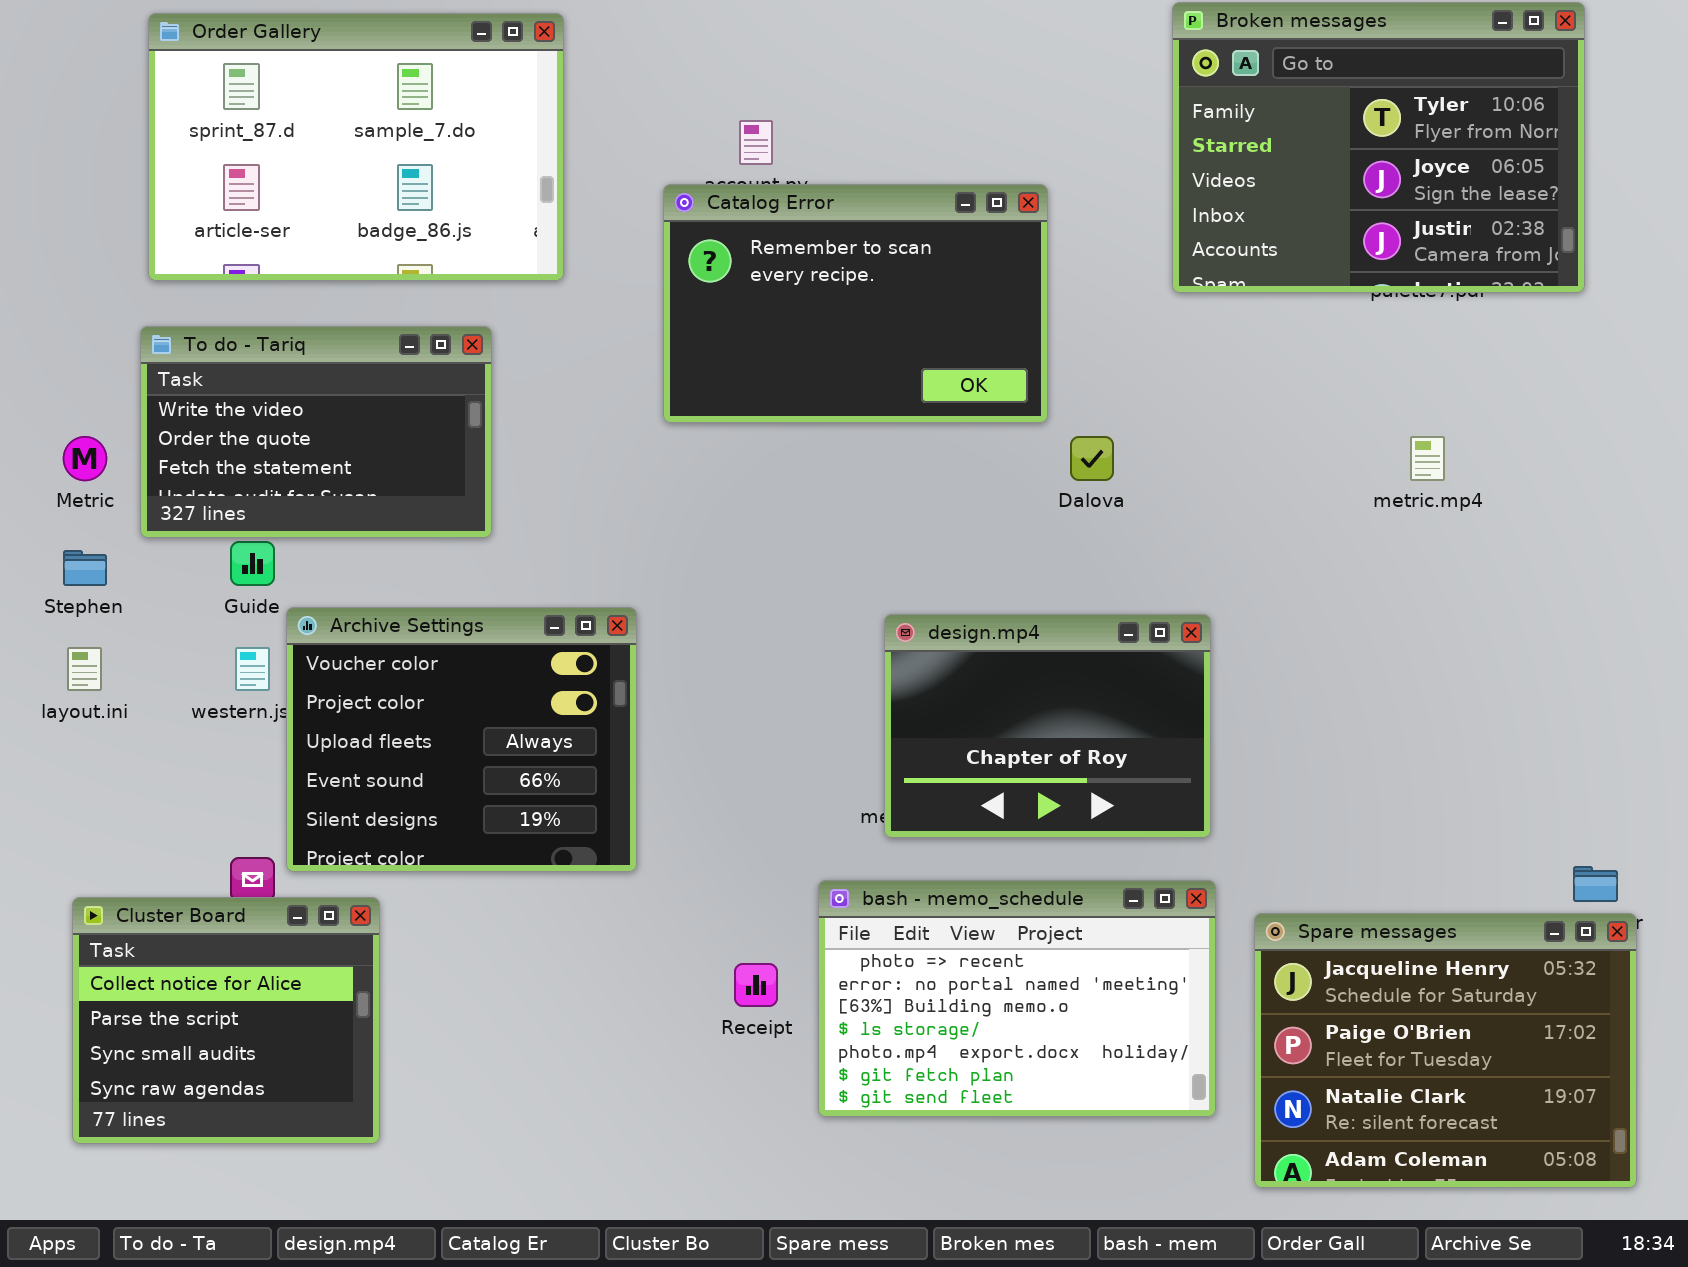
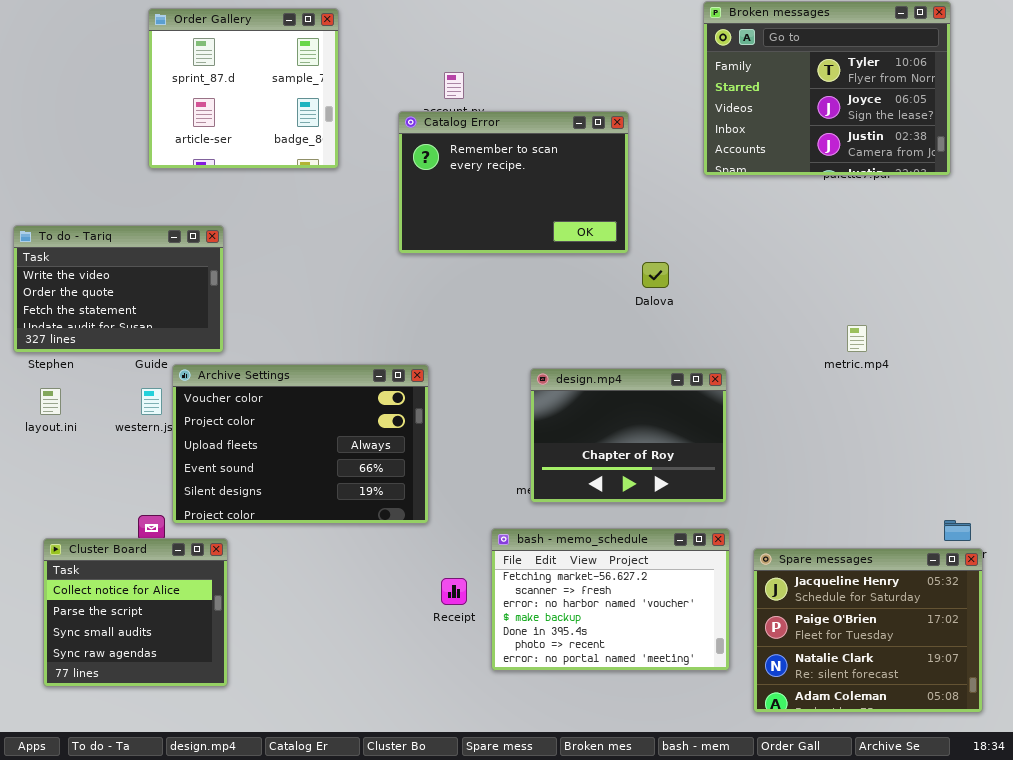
Order Gallery: [148,13,564,281] -> [148,8,339,169], resized
To do - Tariq: [140,326,492,538] -> [13,225,224,353], moved
metric.mp4: [1410,436,1445,481] -> [847,325,867,352], moved
Archive Settings: [286,607,637,872] -> [172,364,429,524], resized
bash - memo_schedule: [818,880,1216,1117] -> [491,528,730,671], scrolled up 5 rows

